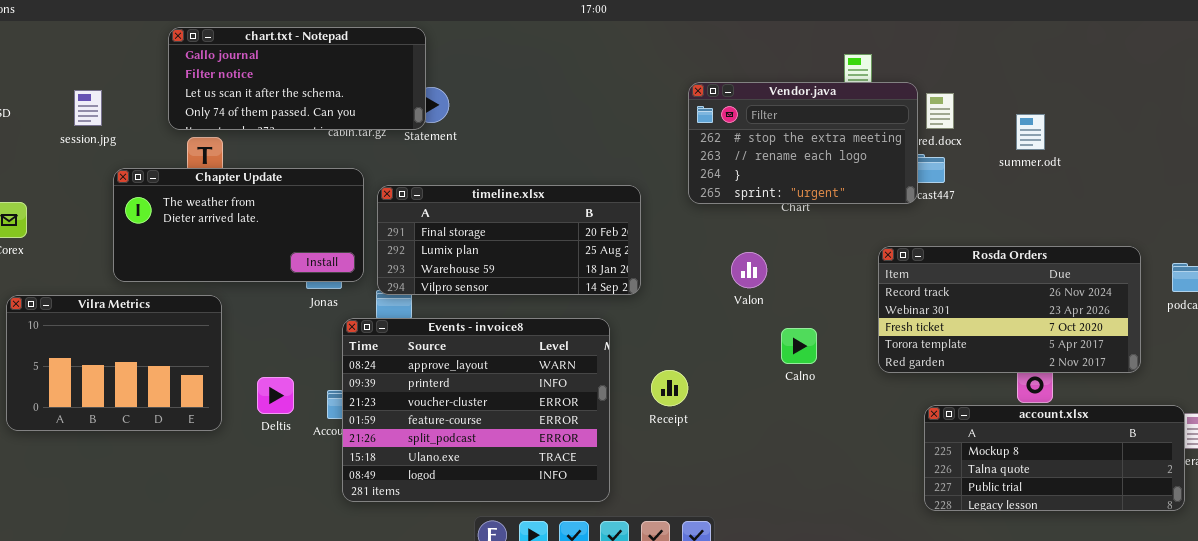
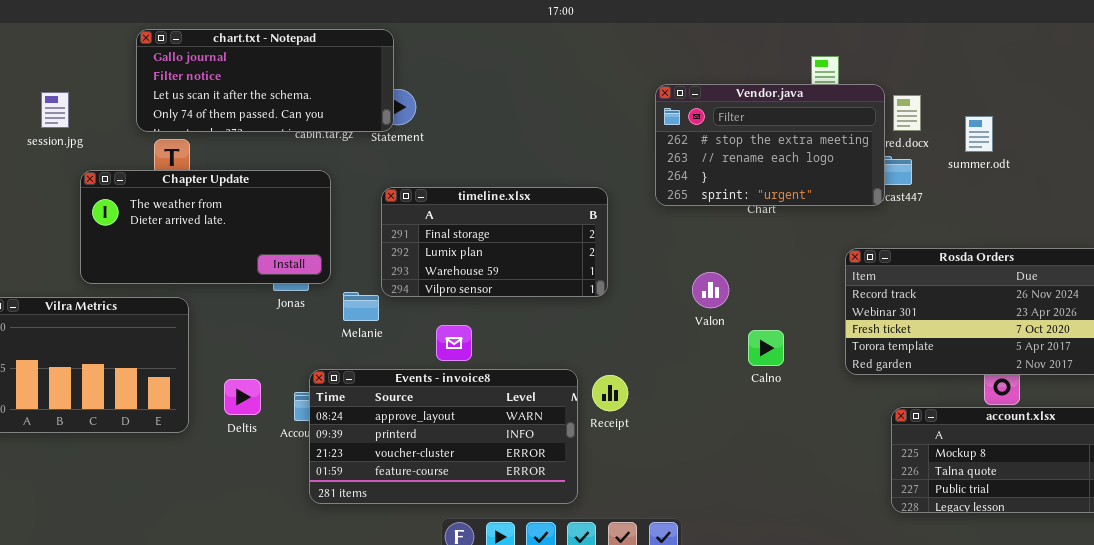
summer.odt: [1016,114,1045,150] -> [965,116,993,152], moved
timeline.xlsx: [377,185,641,295] -> [381,187,608,297], resized
Valon: [731,252,767,288] -> [692,272,729,308], moved
Events - invoice8: [342,318,610,502] -> [309,369,578,504], resized
Receipt: [651,370,688,406] -> [592,375,628,411], moved

